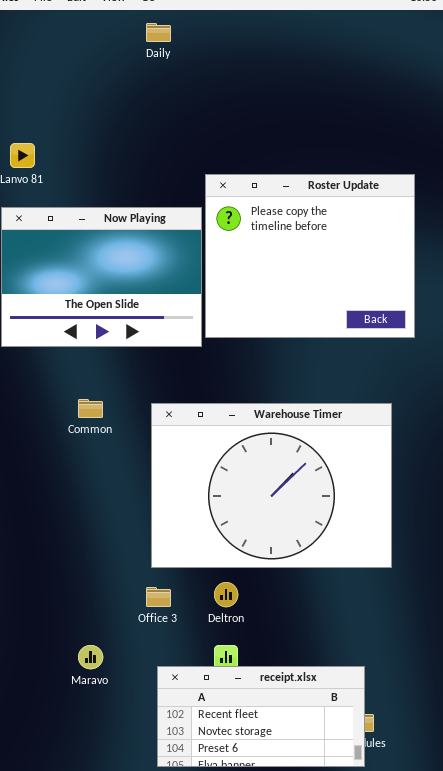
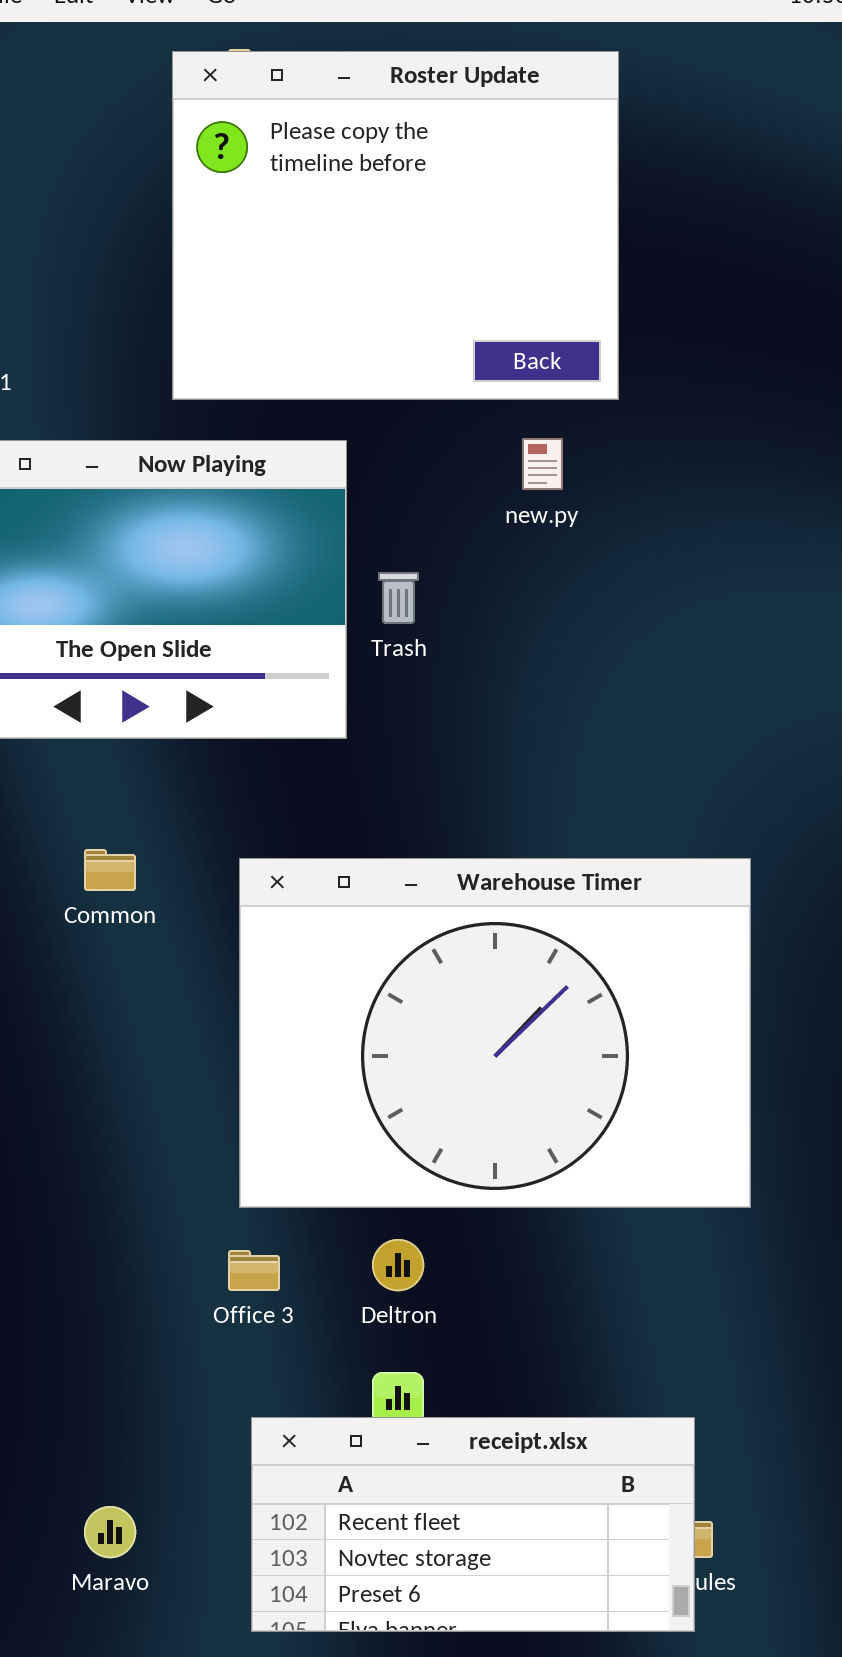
Roster Update: [205,174,415,338] -> [172,51,619,400], moved
Maravo: [78,645,103,669] -> [84,1506,136,1558], moved

